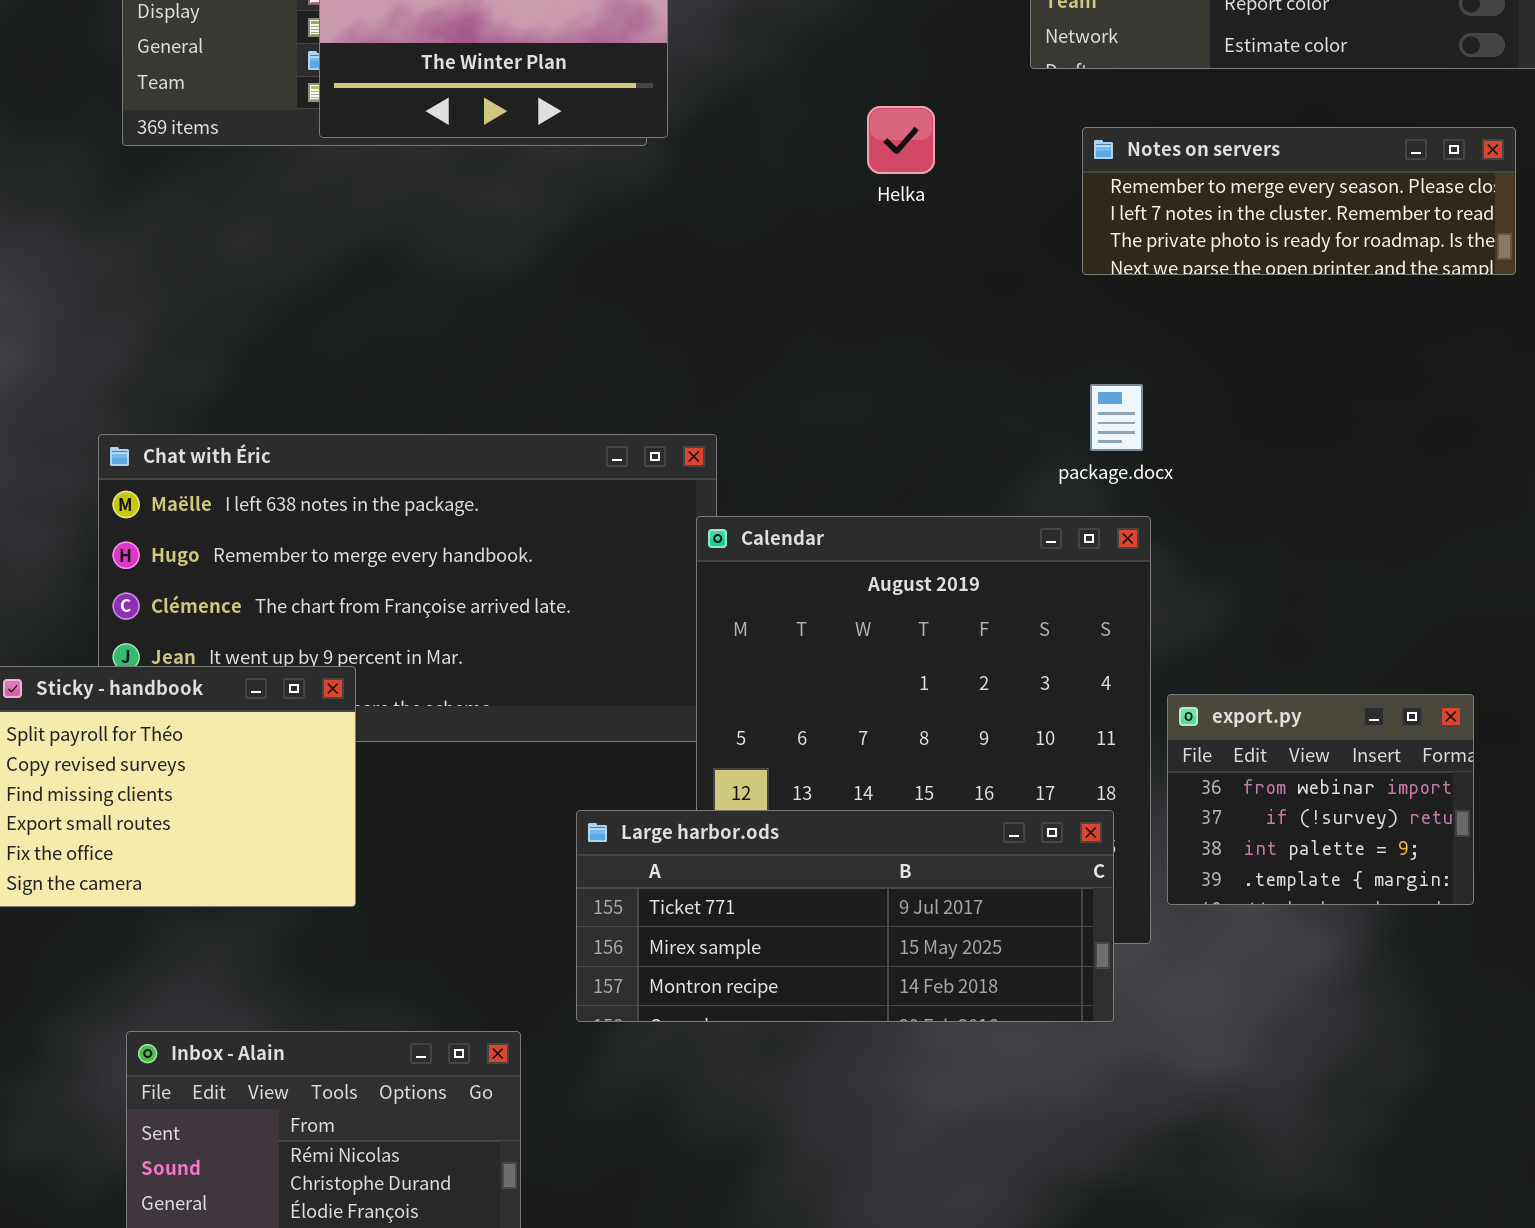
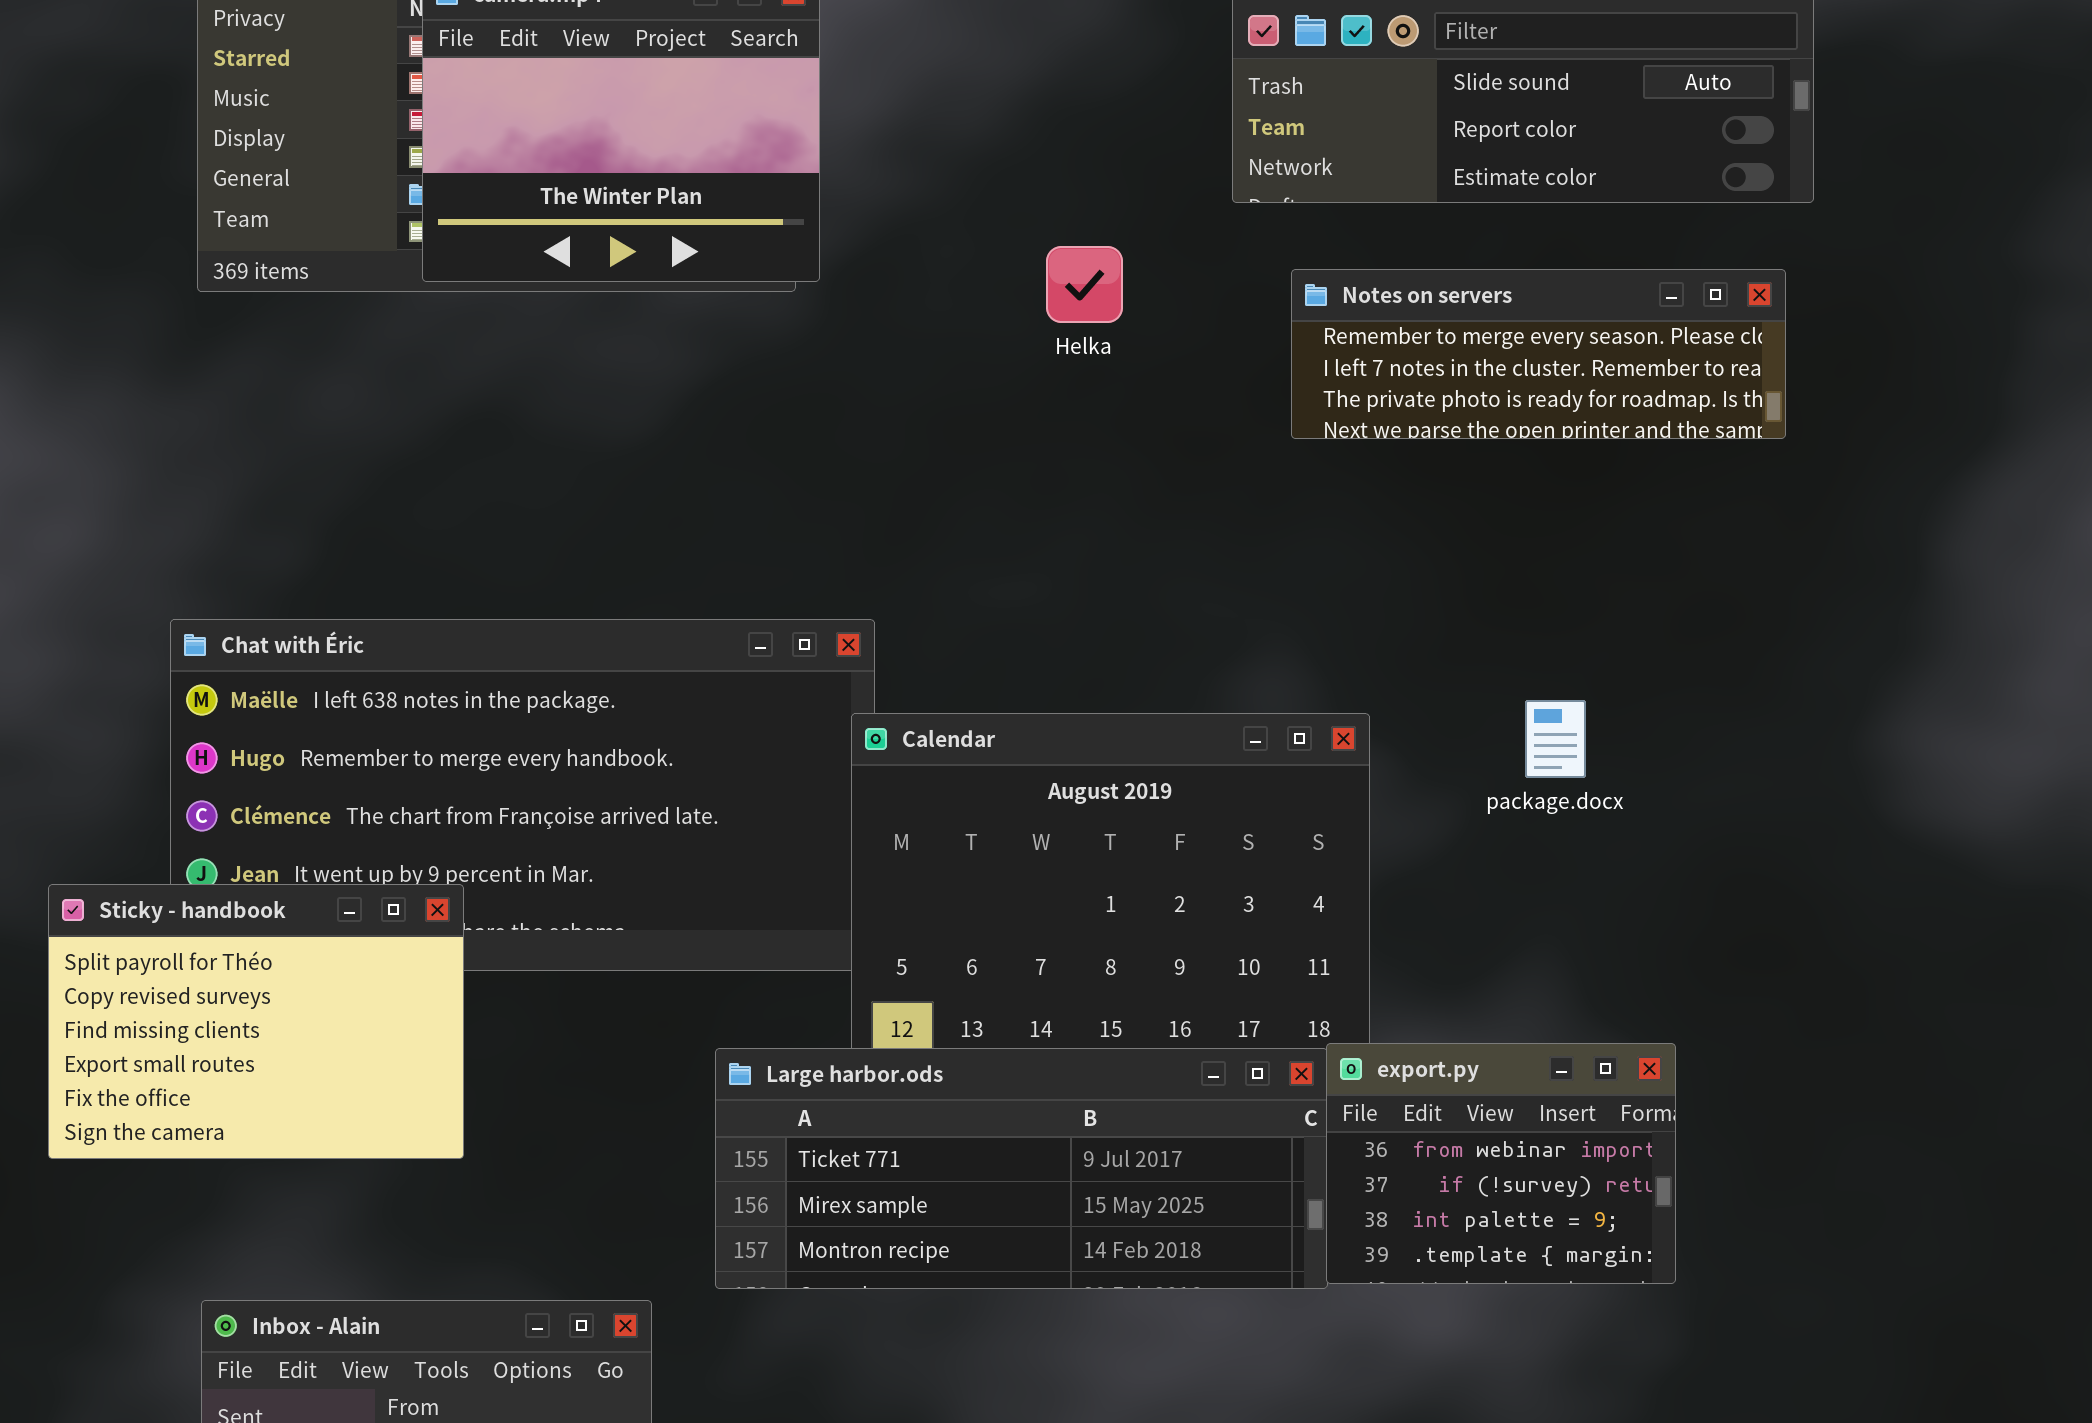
package.docx: [1090,384,1143,451] -> [1525,700,1586,778], moved
export.py: [1167,694,1474,905] -> [1326,1043,1676,1284], moved

